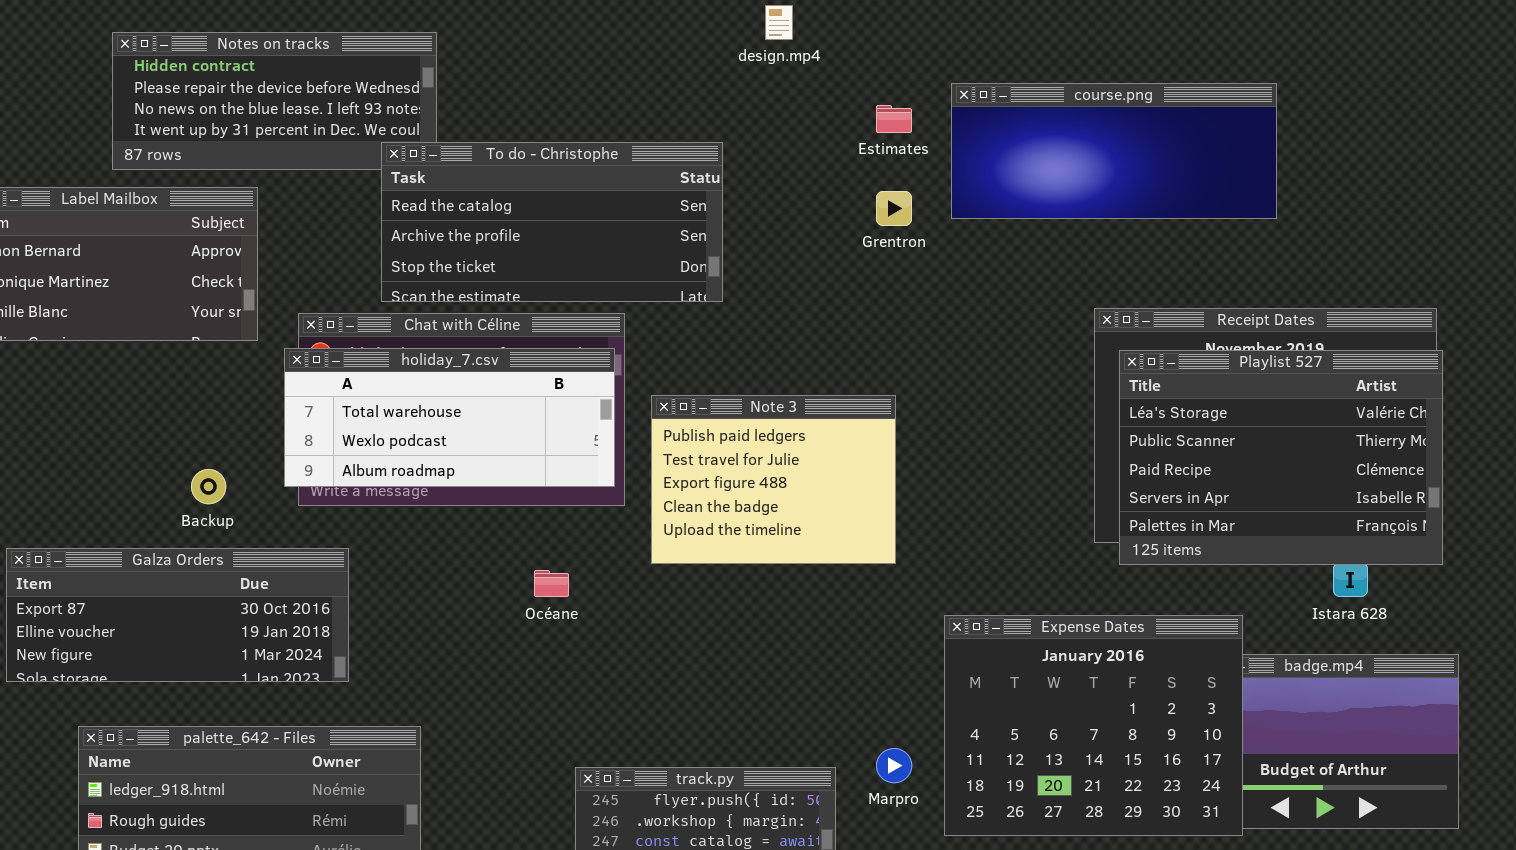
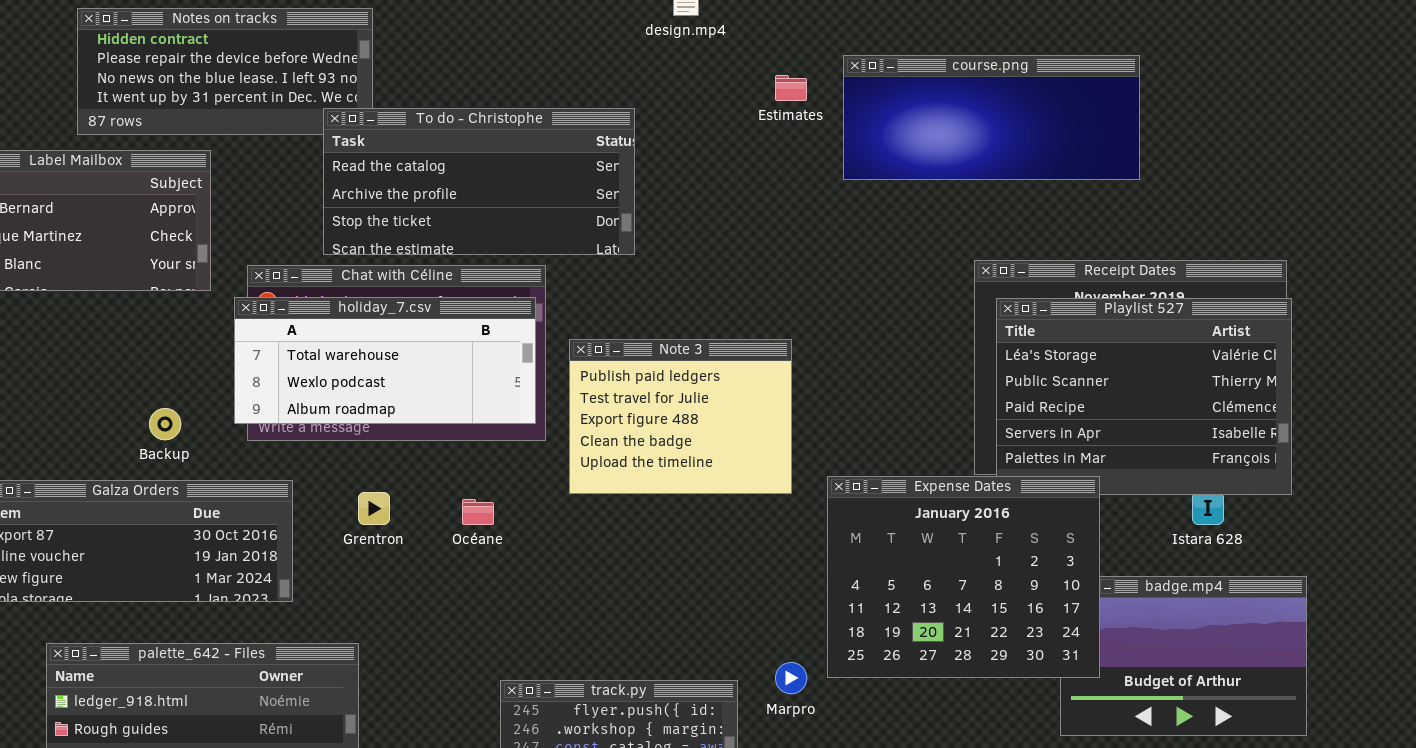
Grentron: [876,191,912,226] -> [358,492,390,525], moved
Expense Dates: [944,615,1243,836] -> [827,476,1100,678], moved

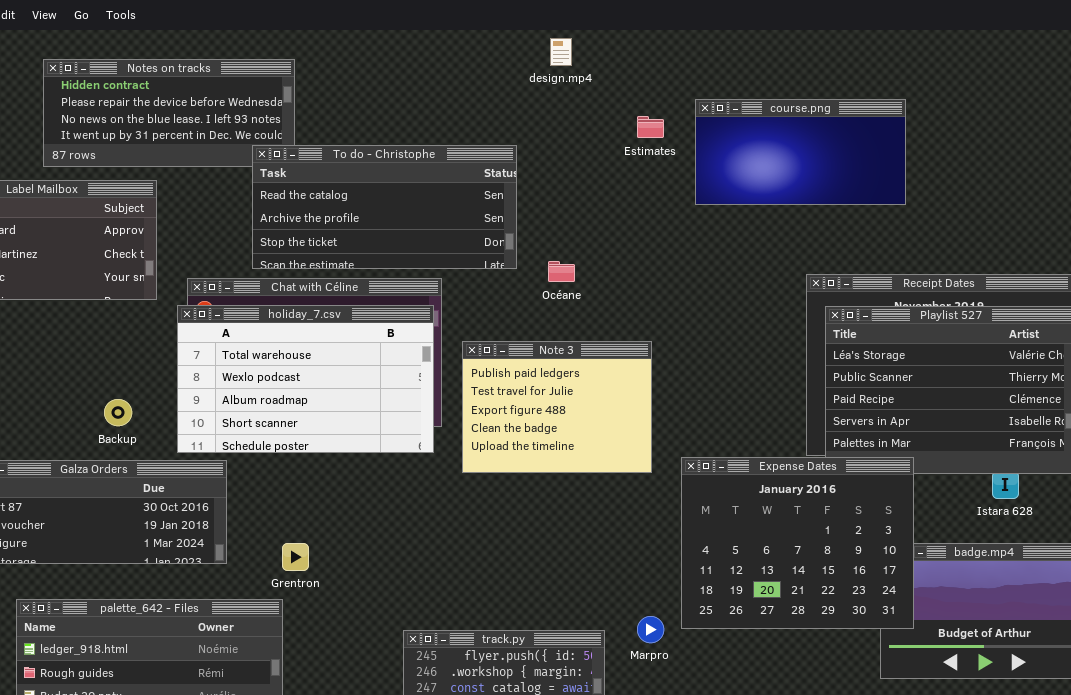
course.png: [843,55,1140,180] -> [695,99,906,205], resized
holiday_7.csv: [234,297,536,424] -> [177,305,434,453], resized
Grentron: [358,492,390,525] -> [282,543,309,571], moved
Océane: [462,499,494,525] -> [548,261,575,282], moved

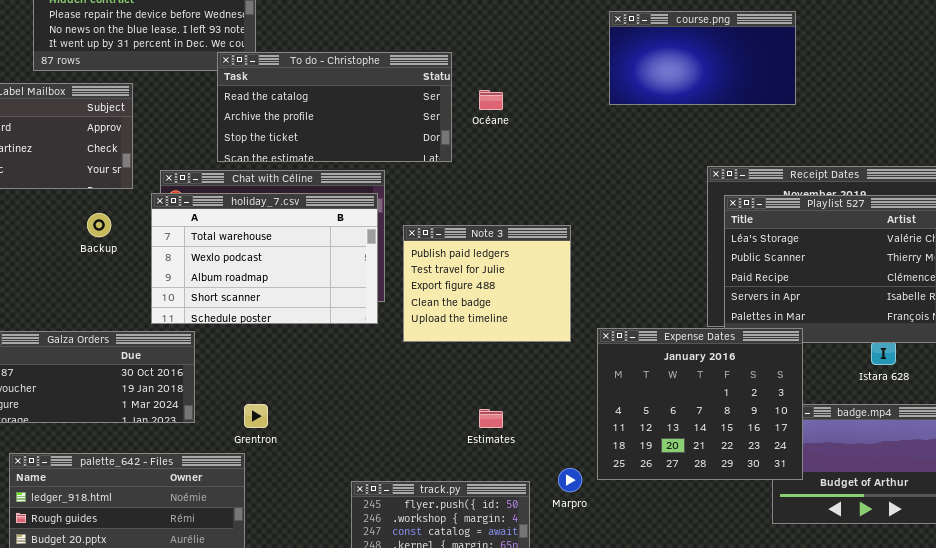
Estimates: [637,116,664,138] -> [479,409,503,428], moved
Océane: [548,261,575,282] -> [479,90,503,110], moved
Backup: [104,399,132,426] -> [87,213,111,237], moved

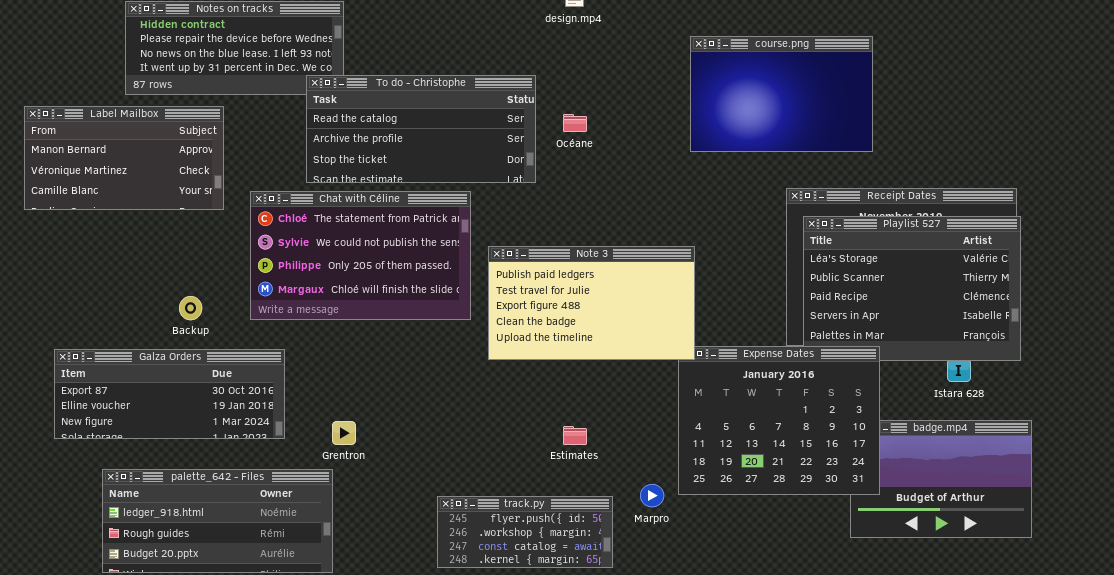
course.png: [609,11,796,105] -> [690,36,873,152], resized
holiday_7.csv: [151,193,378,324] -> none, closed
Backup: [87,213,111,237] -> [179,296,202,320], moved
Note 3: [403,225,571,342] -> [488,246,695,360], resized

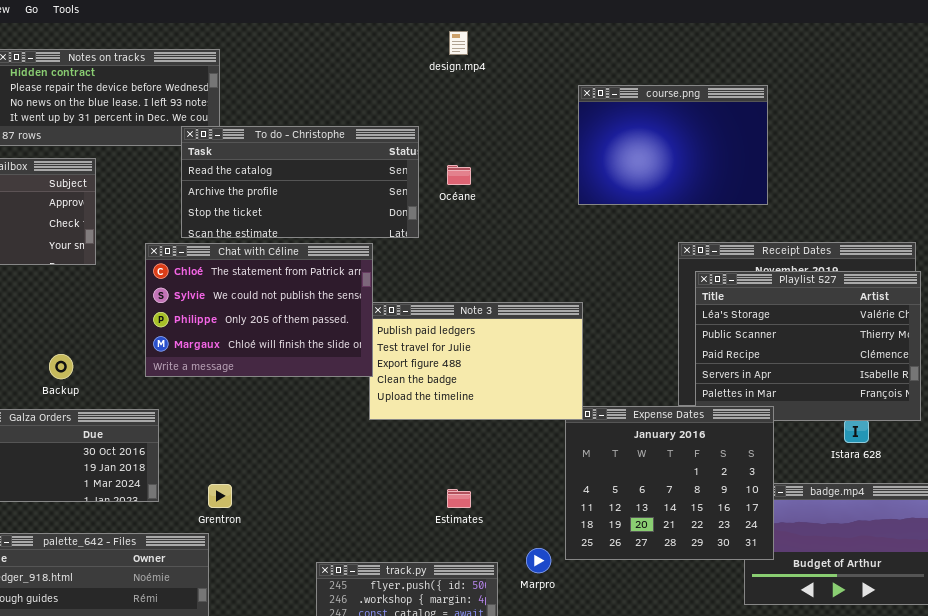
Chat with Céline: [250,191,471,320] -> [145,243,373,377], moved

